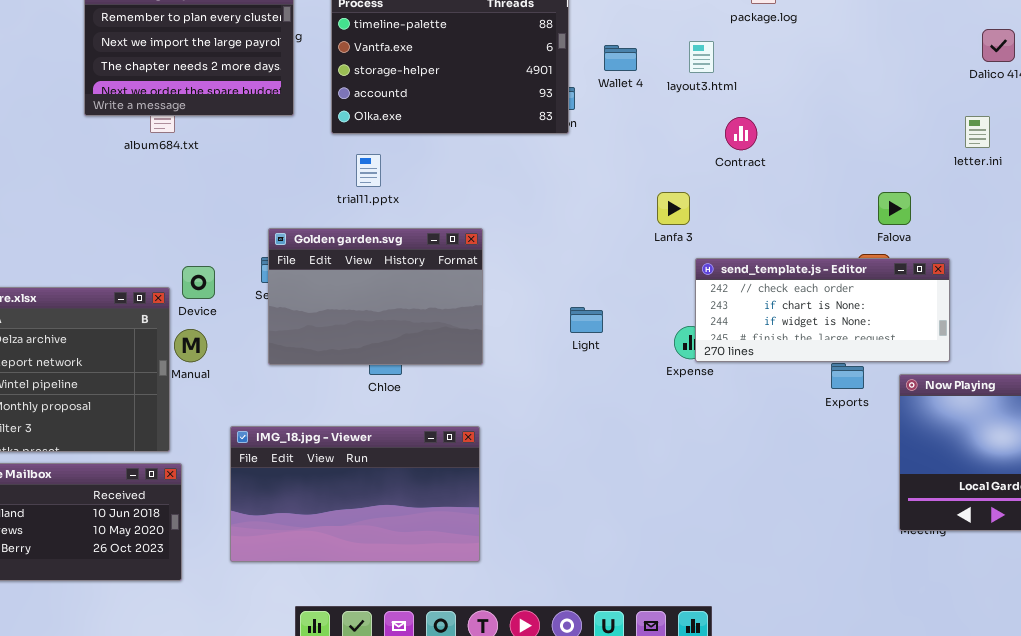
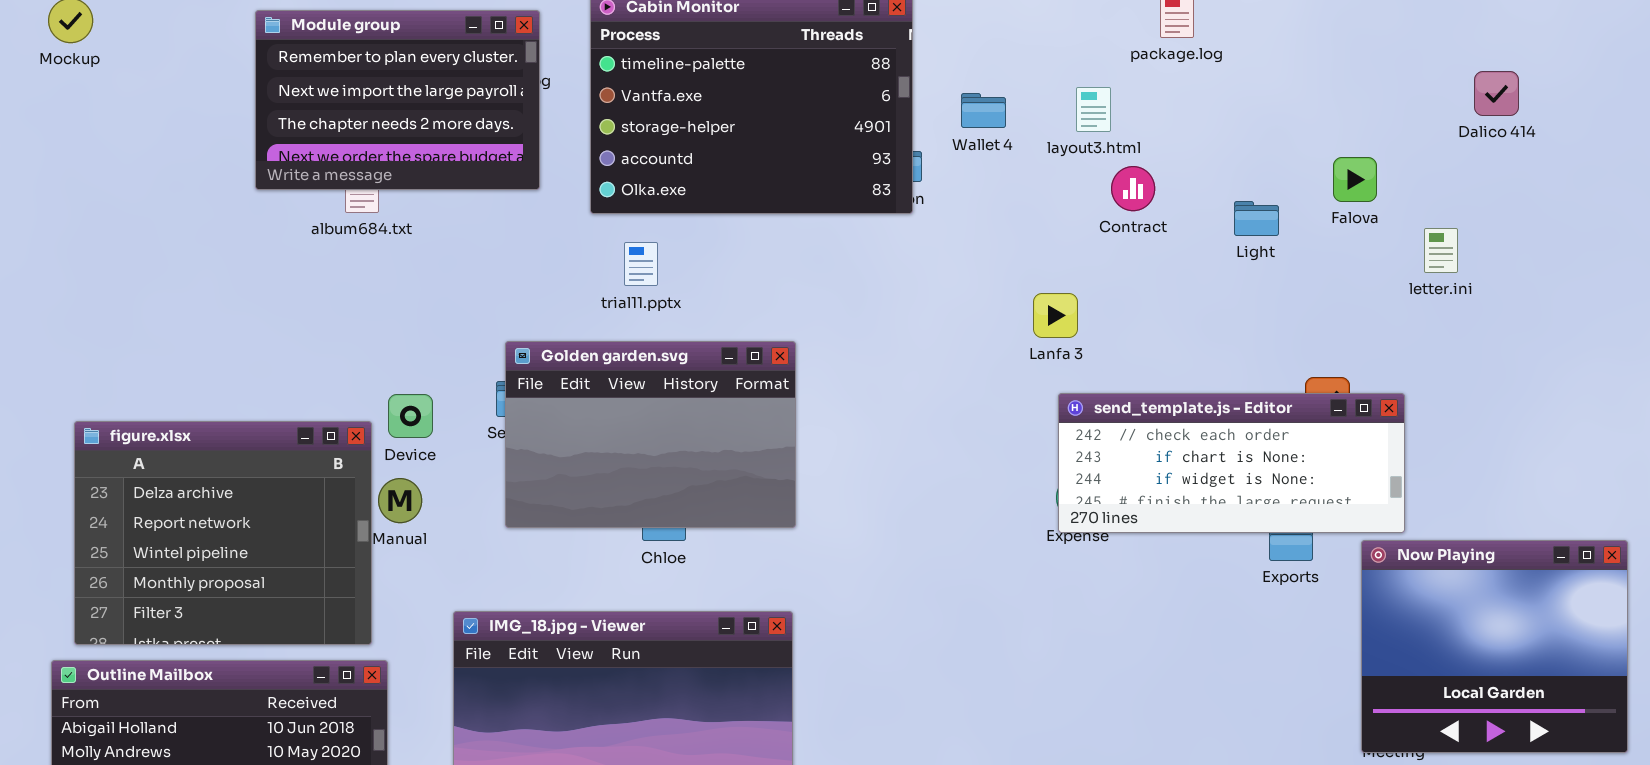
letter.ini: [965,116,990,148] -> [1424,228,1458,273], moved
Contract: [725,117,757,150] -> [1111,166,1155,211], moved
Falova: [878,192,911,225] -> [1333,157,1377,202], moved
send_template.js - Editor: [695,258,950,362] -> [1058,393,1405,533], moved
Light: [570,307,603,333] -> [1234,201,1279,236], moved

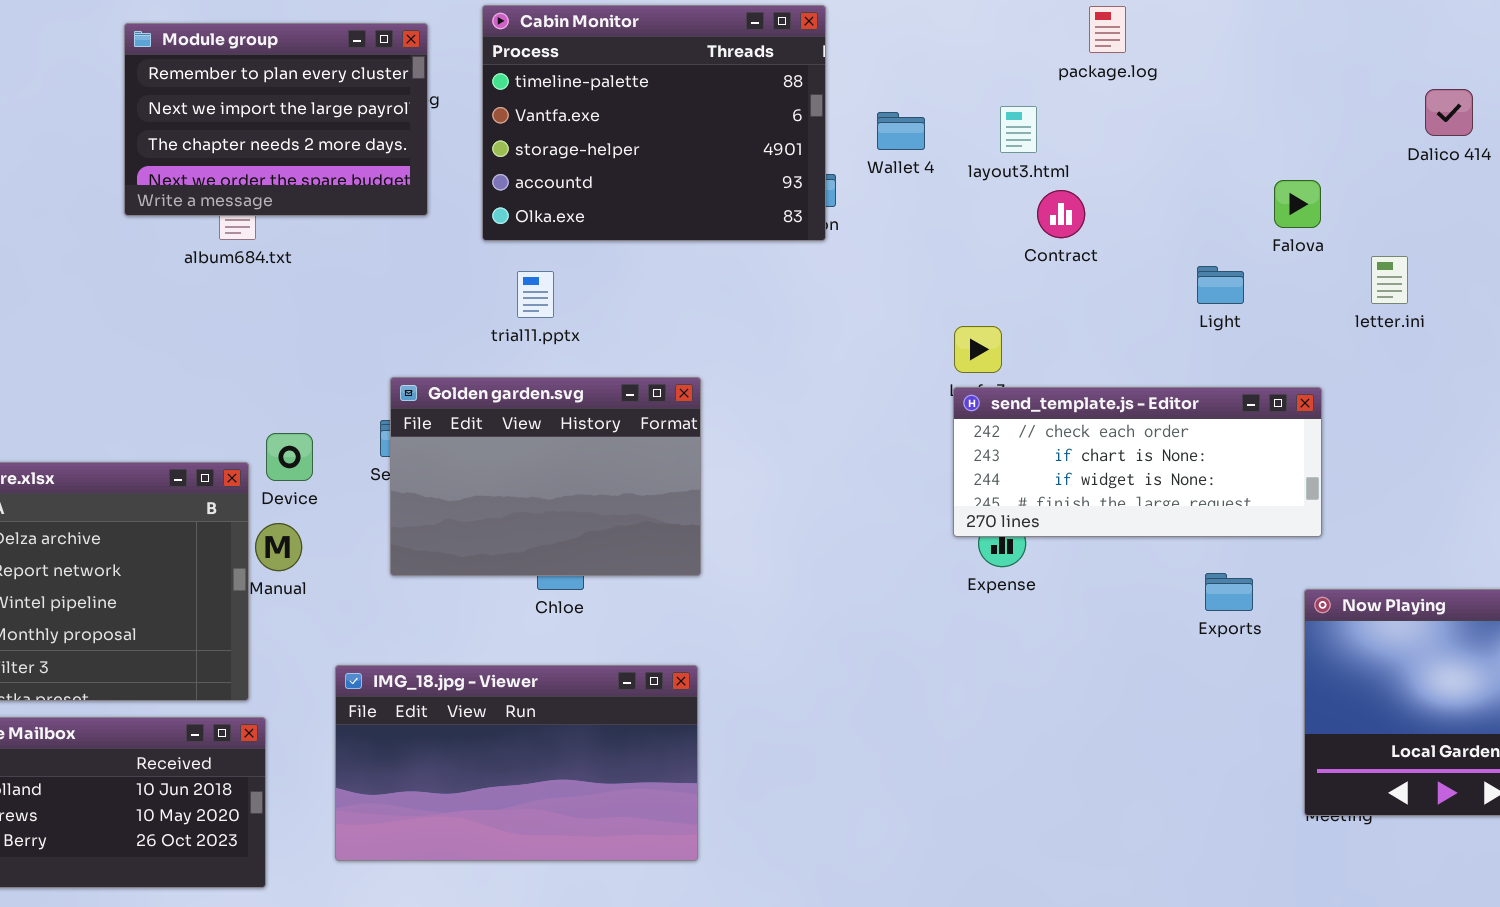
Light: [1234,201,1279,236] -> [1197,266,1244,304], moved
send_template.js - Editor: [1058,393,1405,533] -> [953,387,1322,537], moved

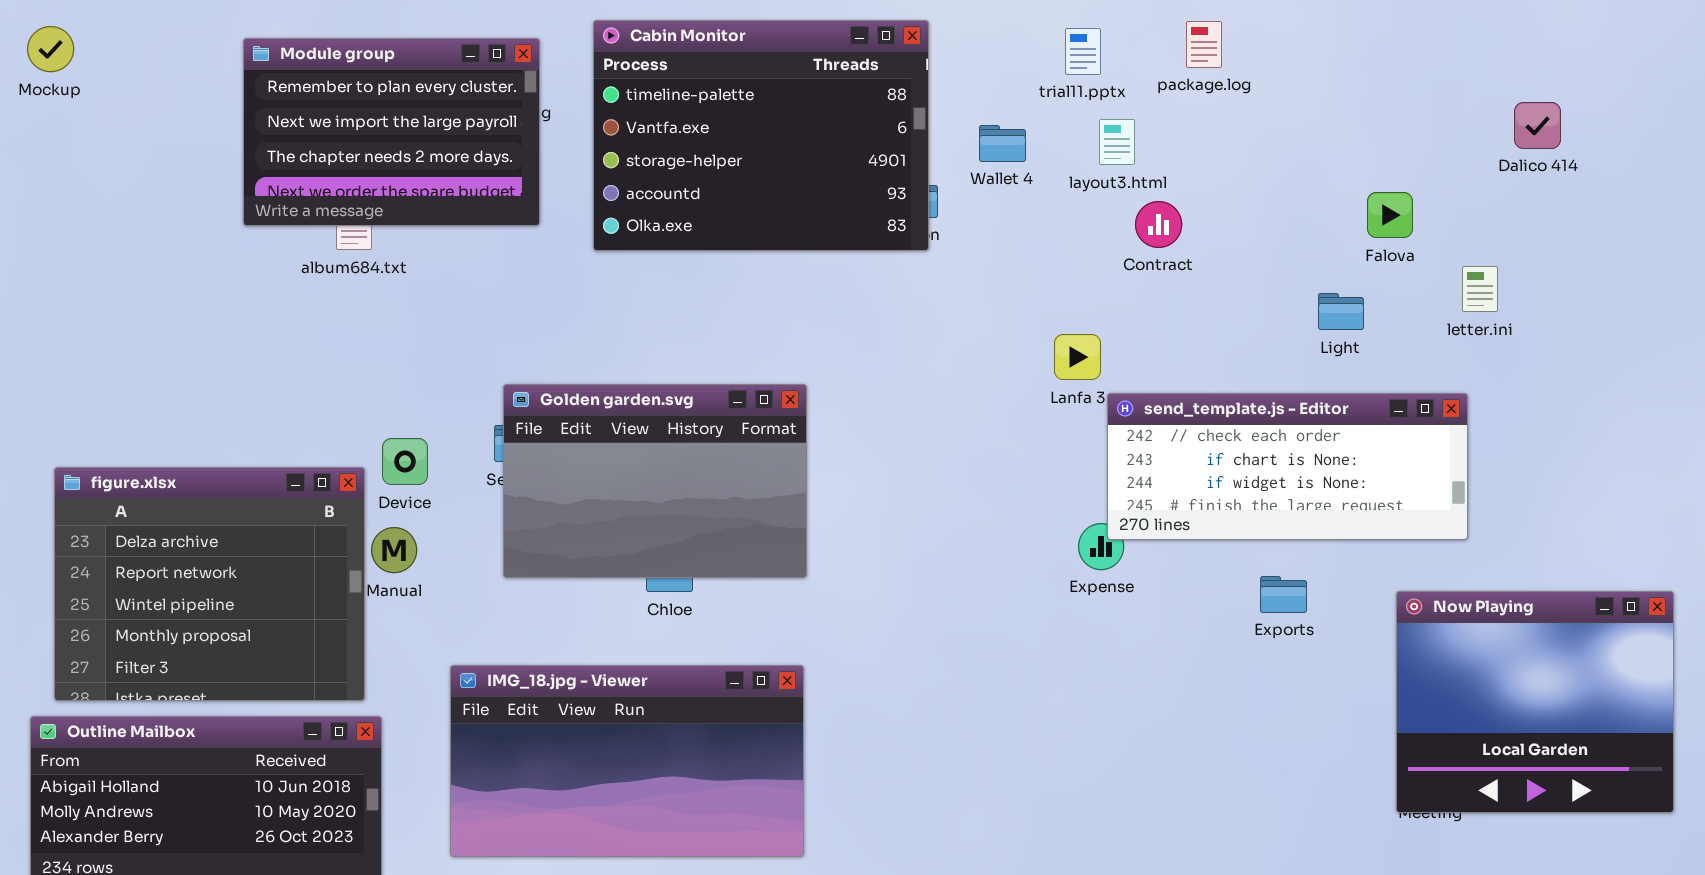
Light: [1197,266,1244,304] -> [1318,293,1364,330], moved
trial11.pptx: [517,271,554,318] -> [1065,28,1101,75], moved
send_template.js - Editor: [953,387,1322,537] -> [1107,393,1468,540], moved
Exports: [1205,573,1253,611] -> [1260,576,1307,613], moved

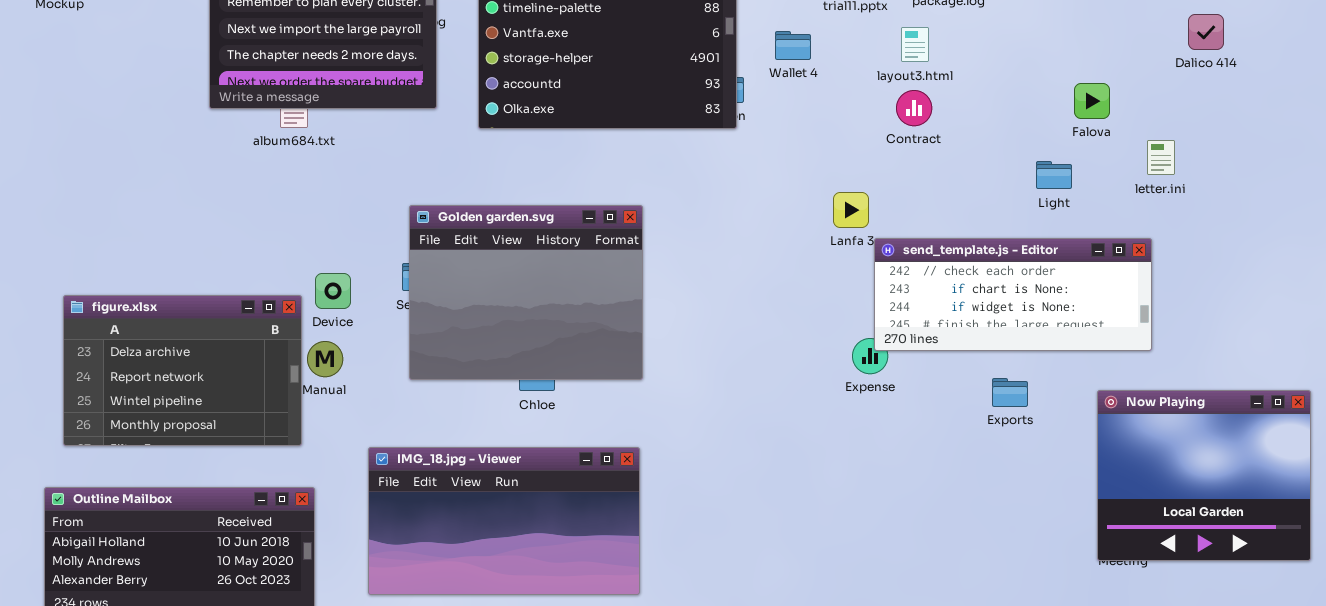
layout3.html: [1099,119,1135,165] -> [901,27,929,62], moved
Golden garden.svg: [503,384,807,578] -> [409,205,643,380], resized
figure.xlsx: [54,467,365,701] -> [63,295,302,446], resized

